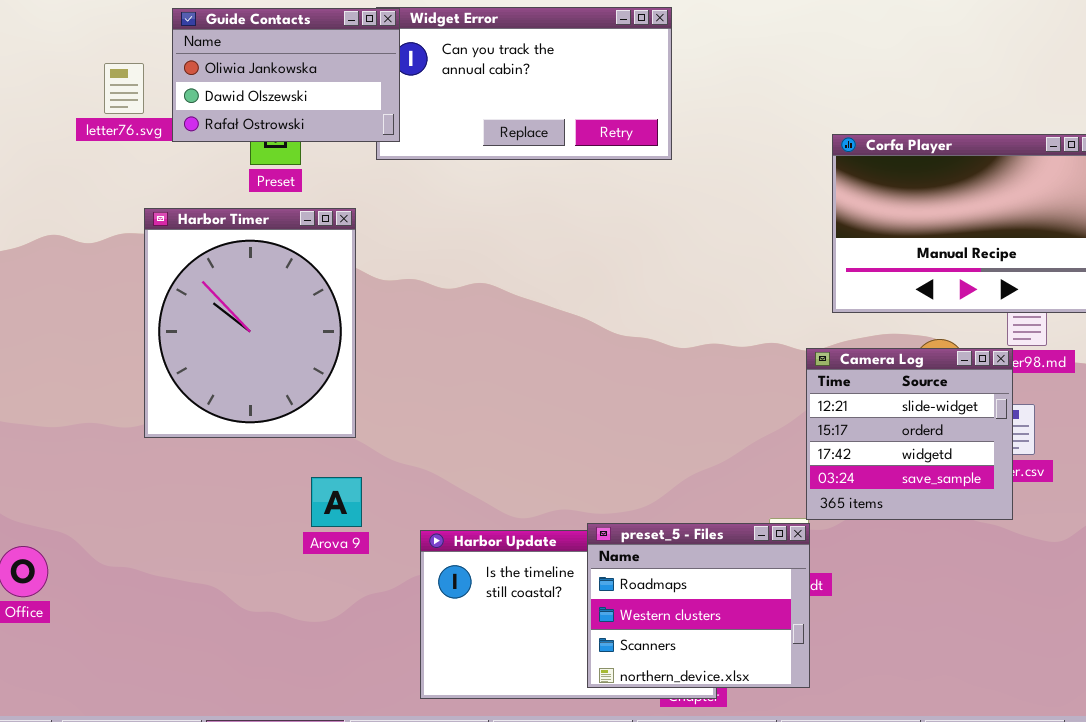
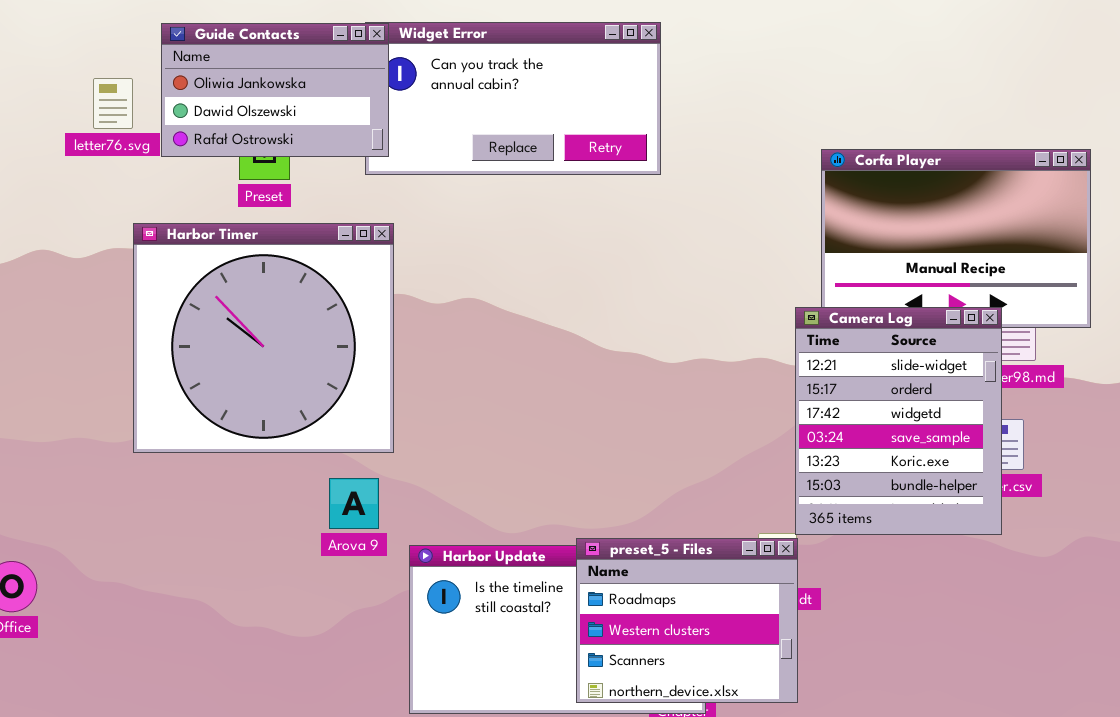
Harbor Timer: [144,208,356,438] -> [133,223,394,453], resized
Camera Log: [806,348,1013,520] -> [795,307,1002,535], resized
Arova 9: [311,477,362,527] -> [329,478,379,529], moved

